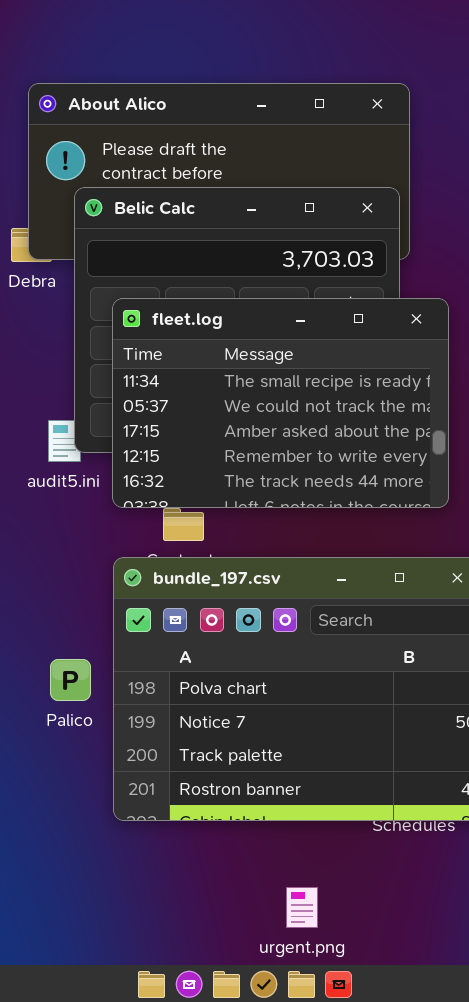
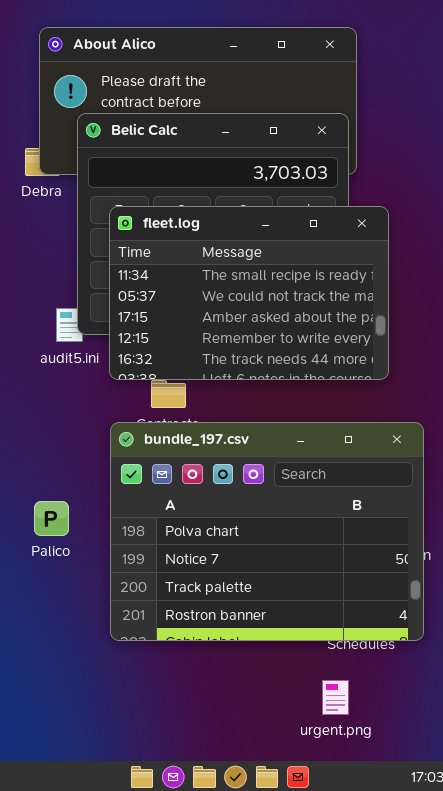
Palico: [50,659,91,701] -> [34,501,69,536], moved
urgent.png: [286,887,318,928] -> [322,680,349,715], moved

